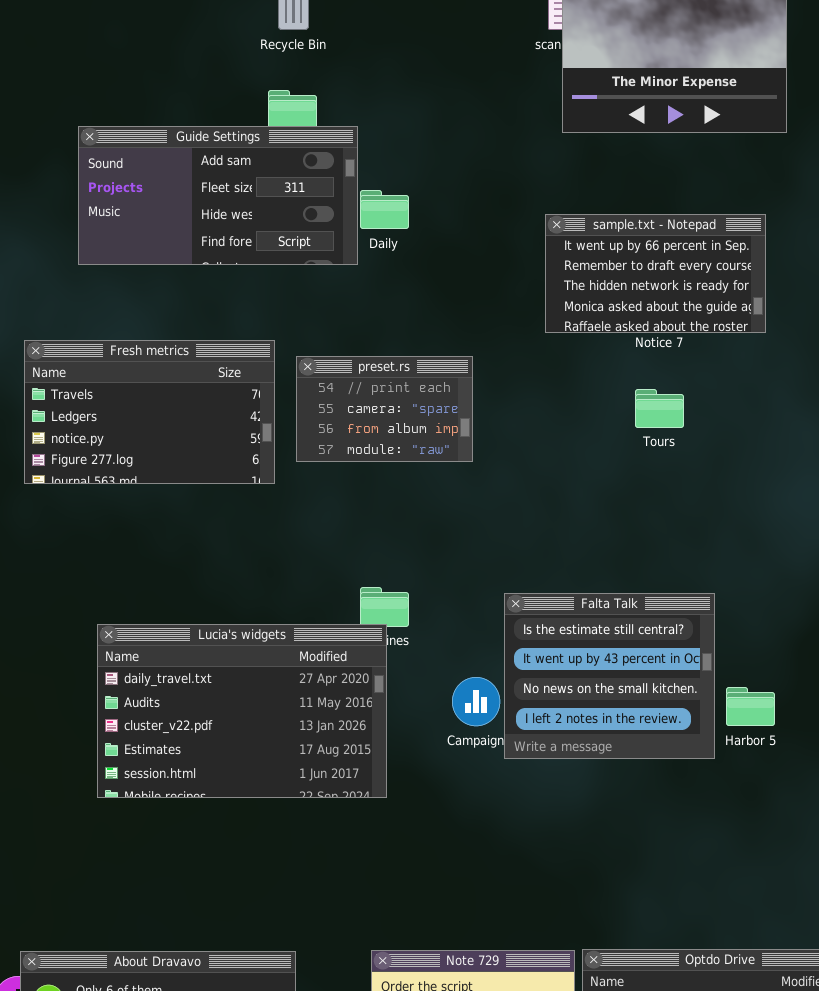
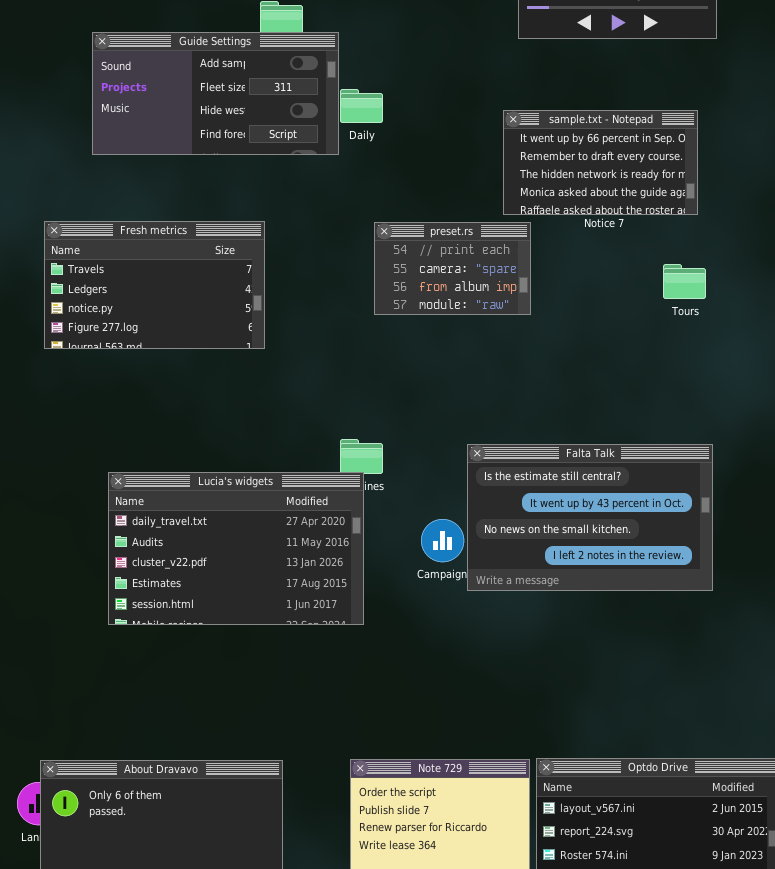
preset.rs: [296,356,473,462] -> [374,222,531,315], moved
Tours: [635,389,684,428] -> [663,264,706,299], moved
Falta Talk: [504,593,715,759] -> [467,444,713,591], resized

